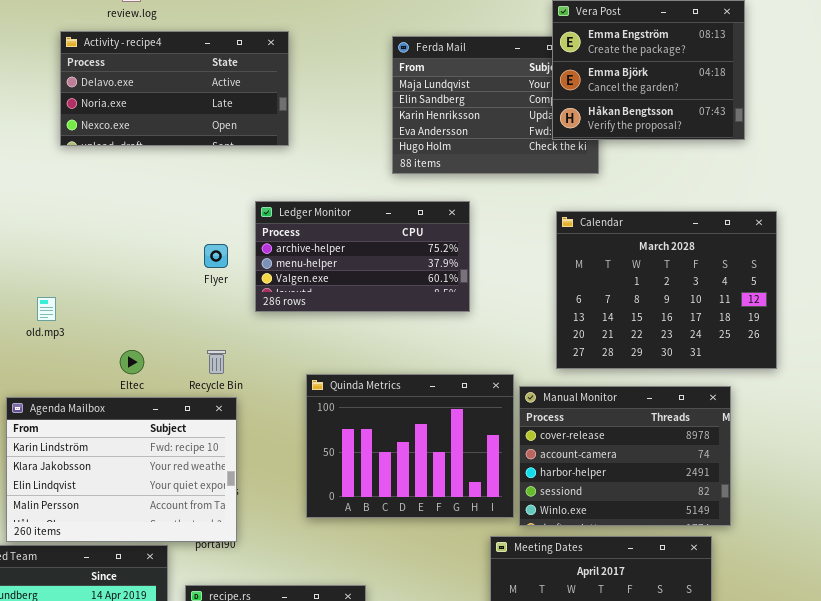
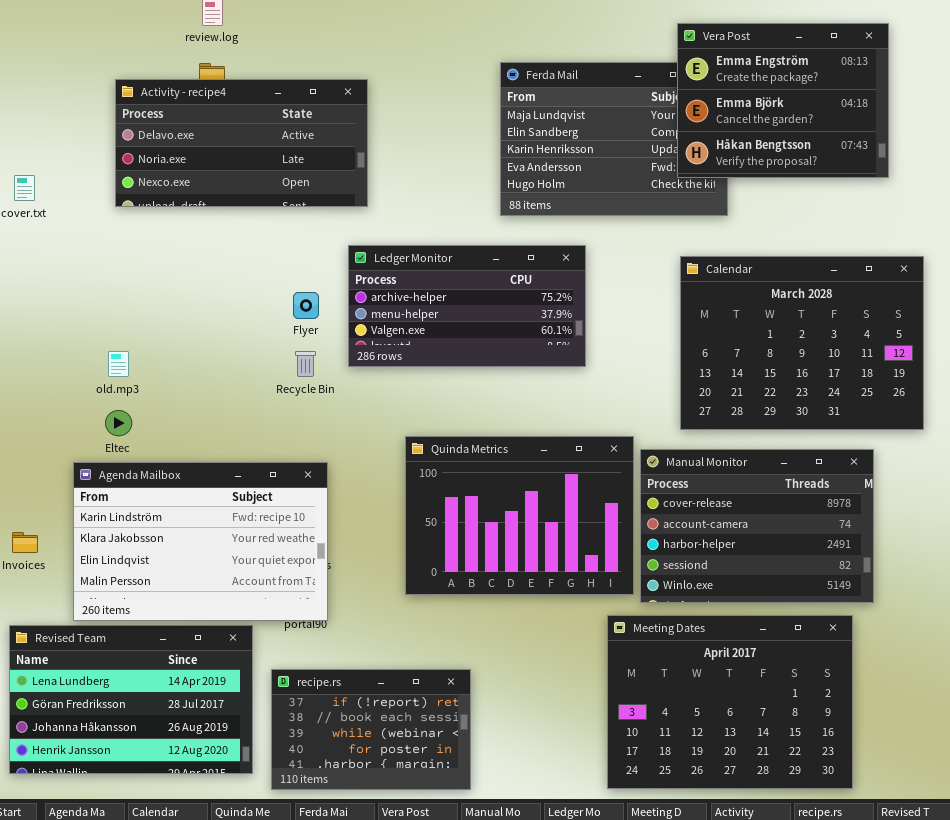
Activity - recipe4: [60,31,289,146] -> [115,79,368,207], moved
Eltec: [120,350,144,374] -> [105,410,132,436], moved
Recycle Bin: [207,350,226,374] -> [295,351,316,377], moved

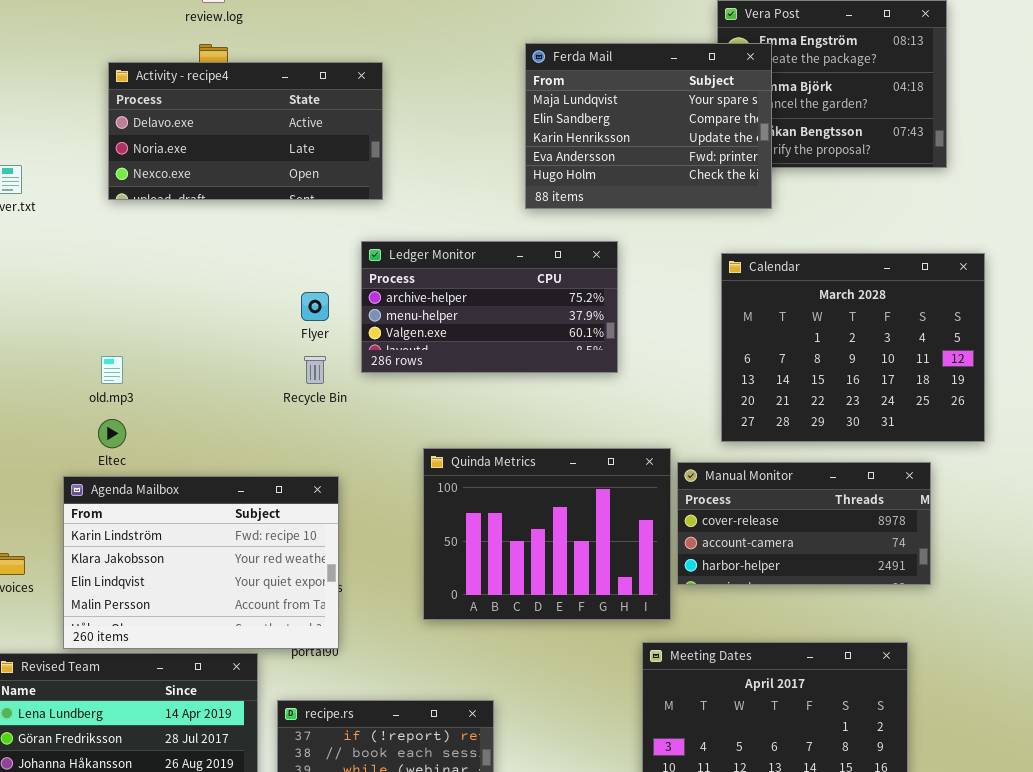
Ferda Mail: [500,62,728,216] -> [525,43,772,209], raised
Manual Monitor: [640,449,874,603] -> [677,462,931,585], resized

